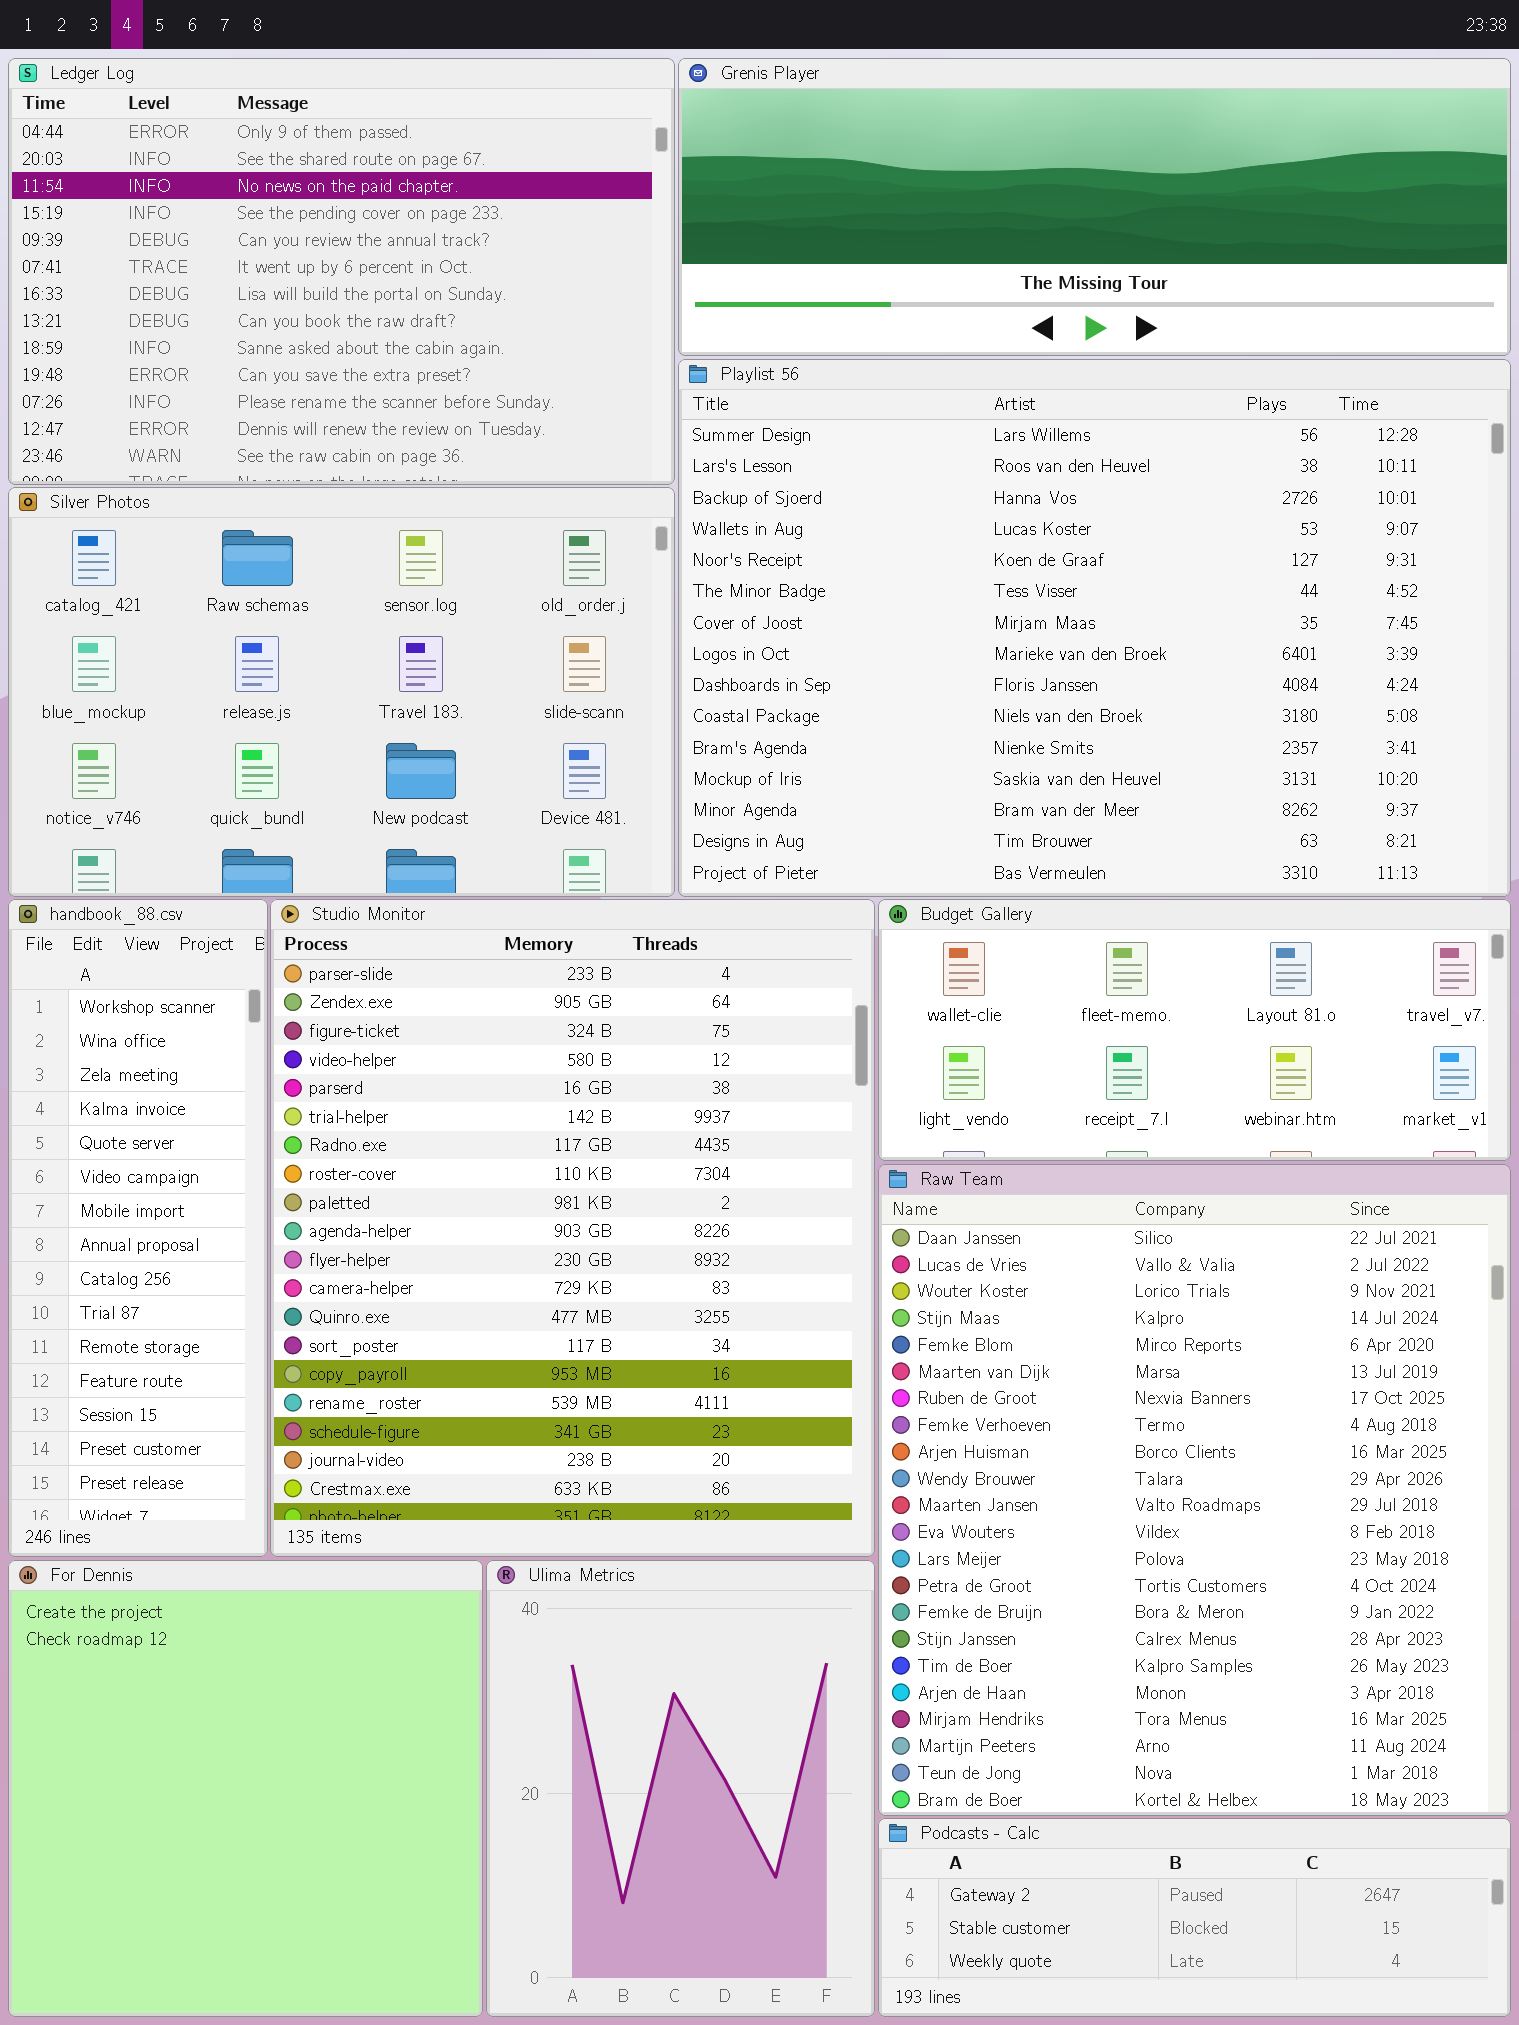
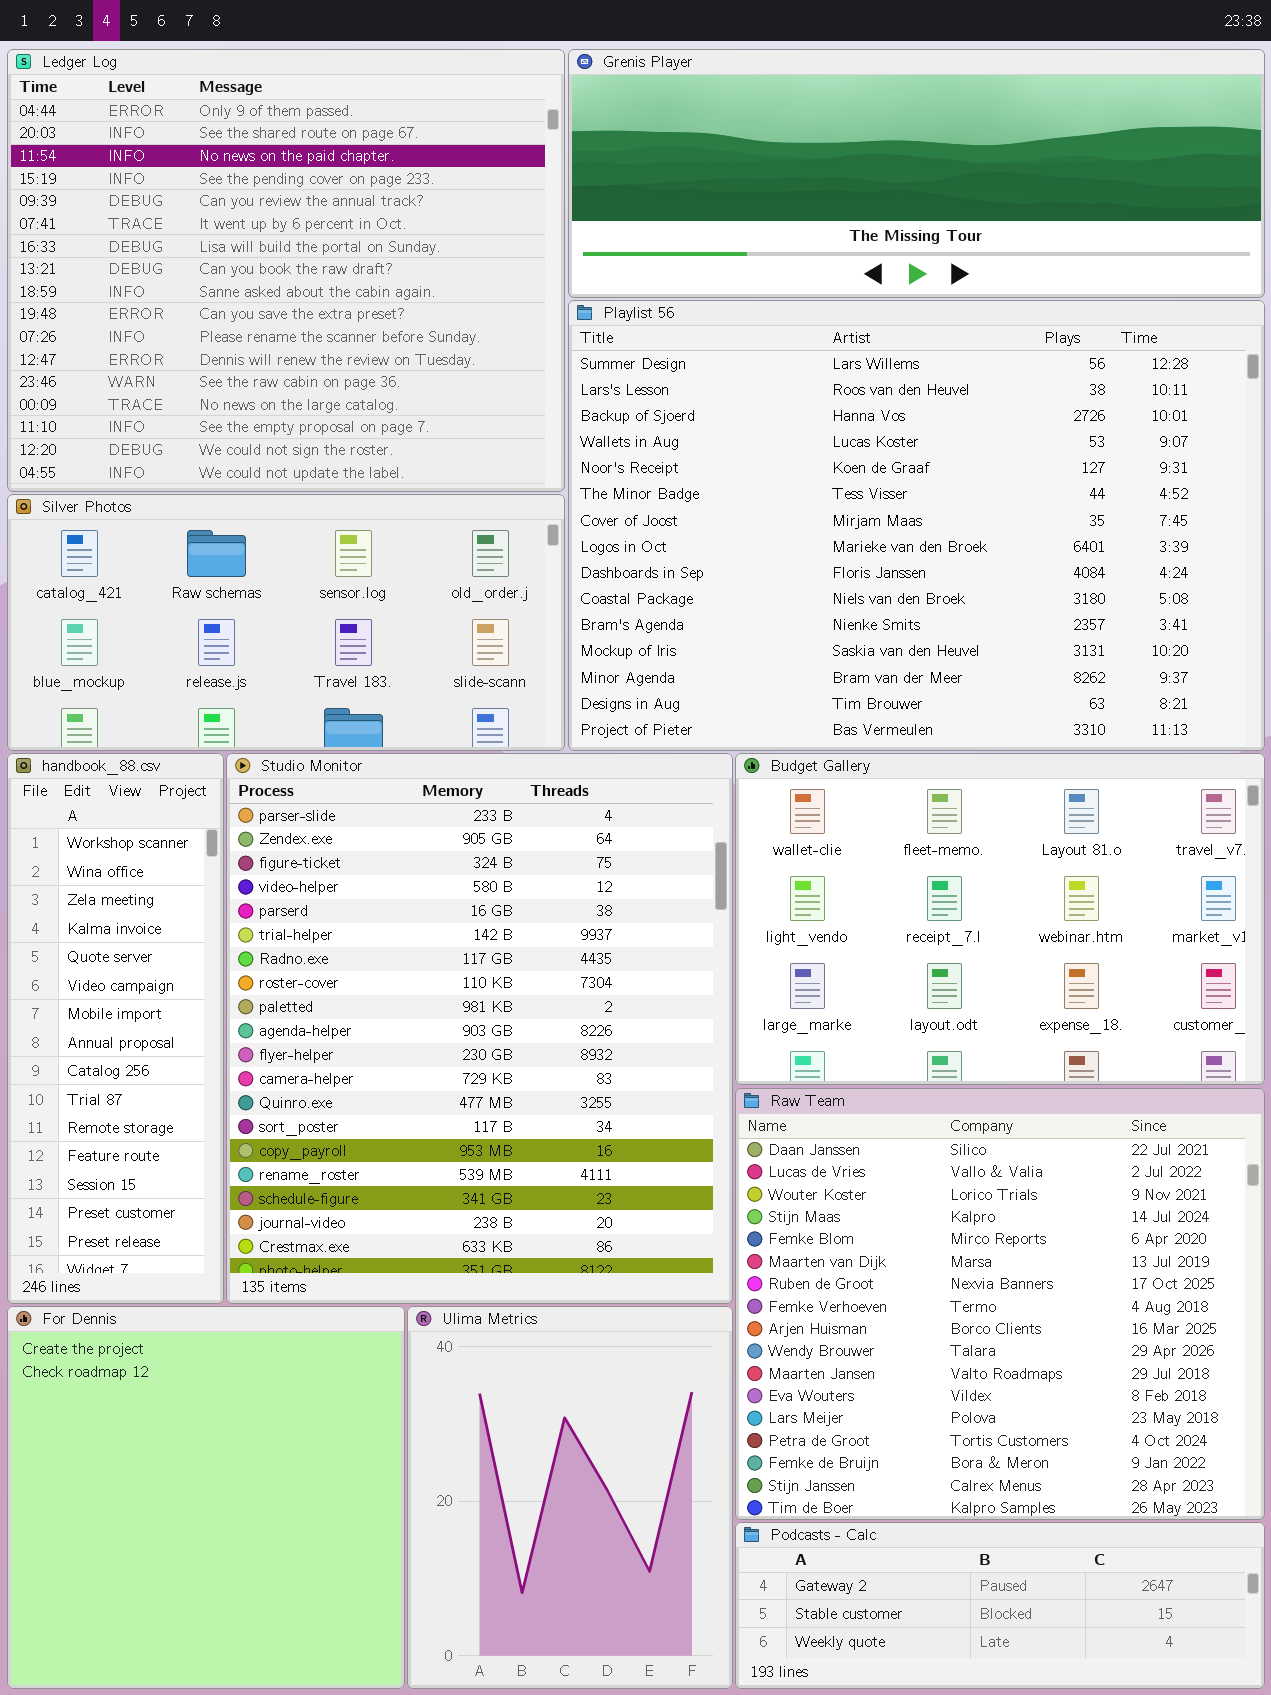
Ledger Log: [8,58,675,485] -> [7,49,565,492], resized
Silver Photos: [8,487,675,897] -> [7,494,565,751], resized
Budget Gallery: [878,899,1511,1161] -> [735,753,1265,1085], resized
Raw Team: [878,1164,1511,1816] -> [735,1088,1265,1520], resized

